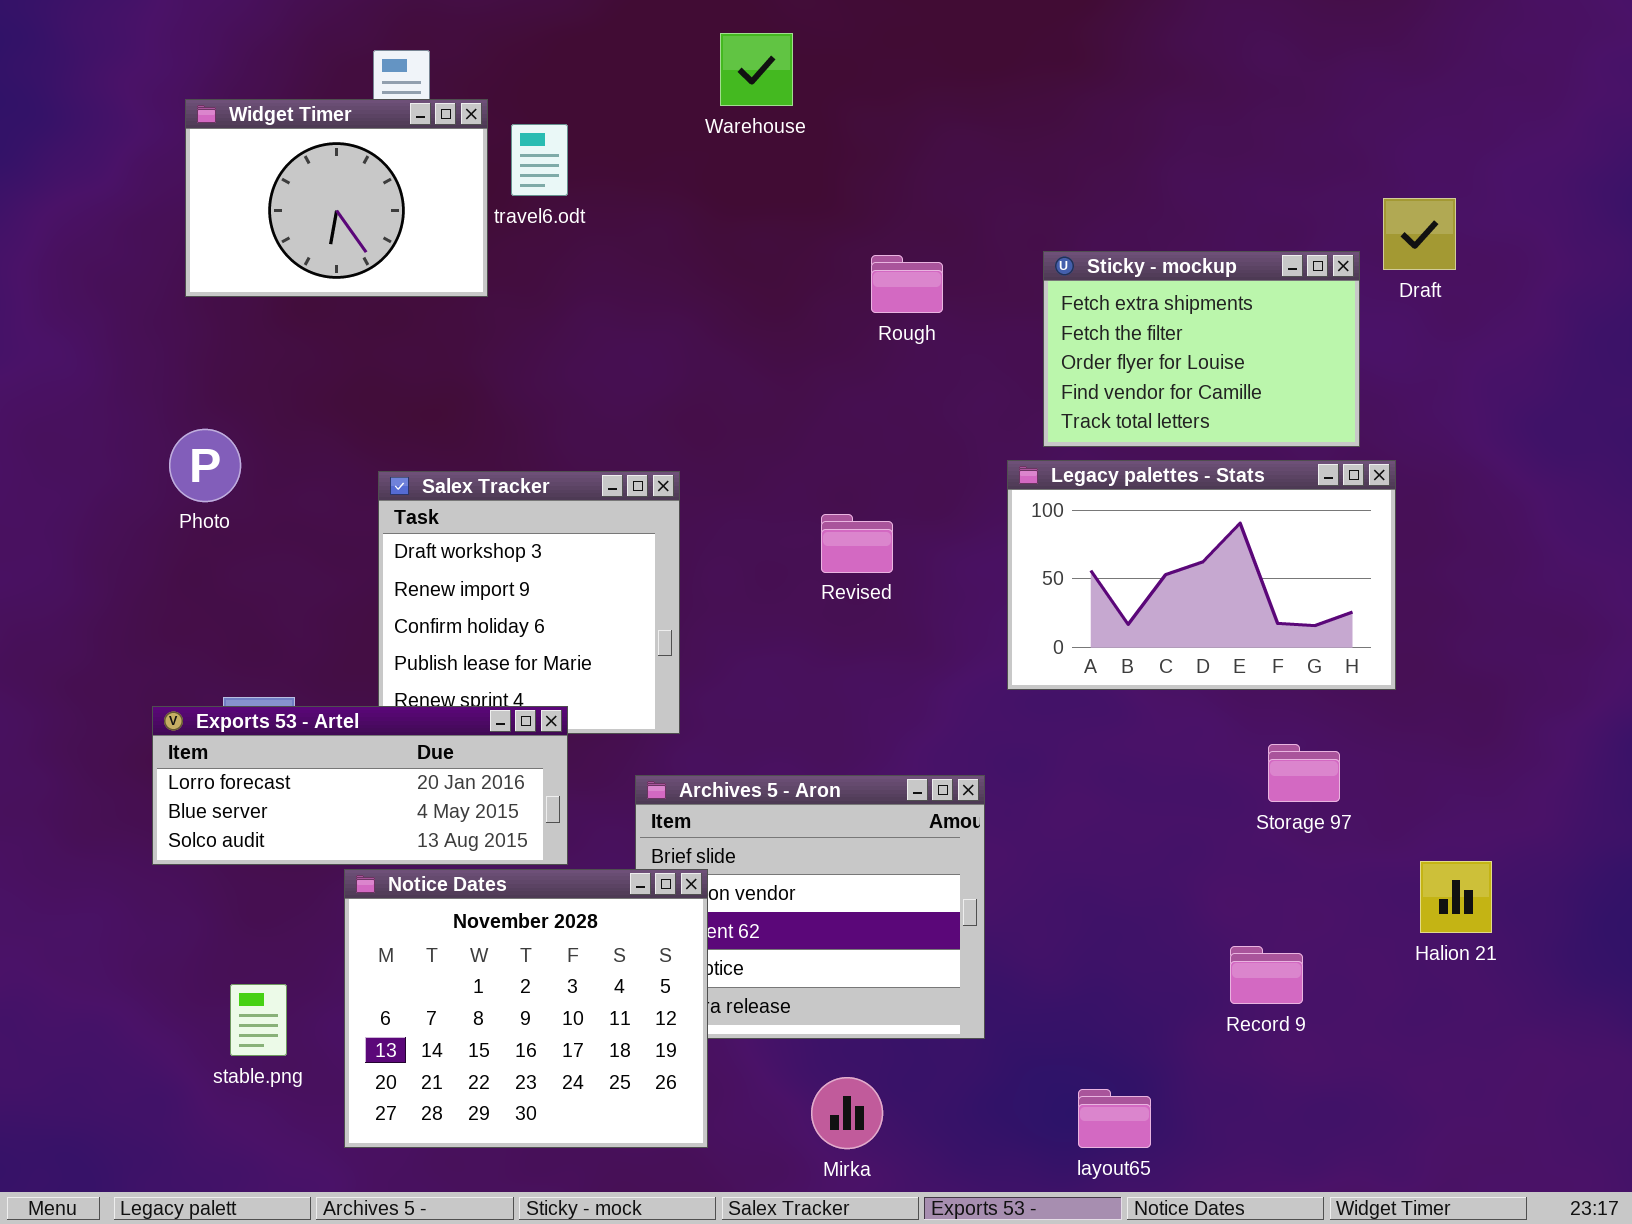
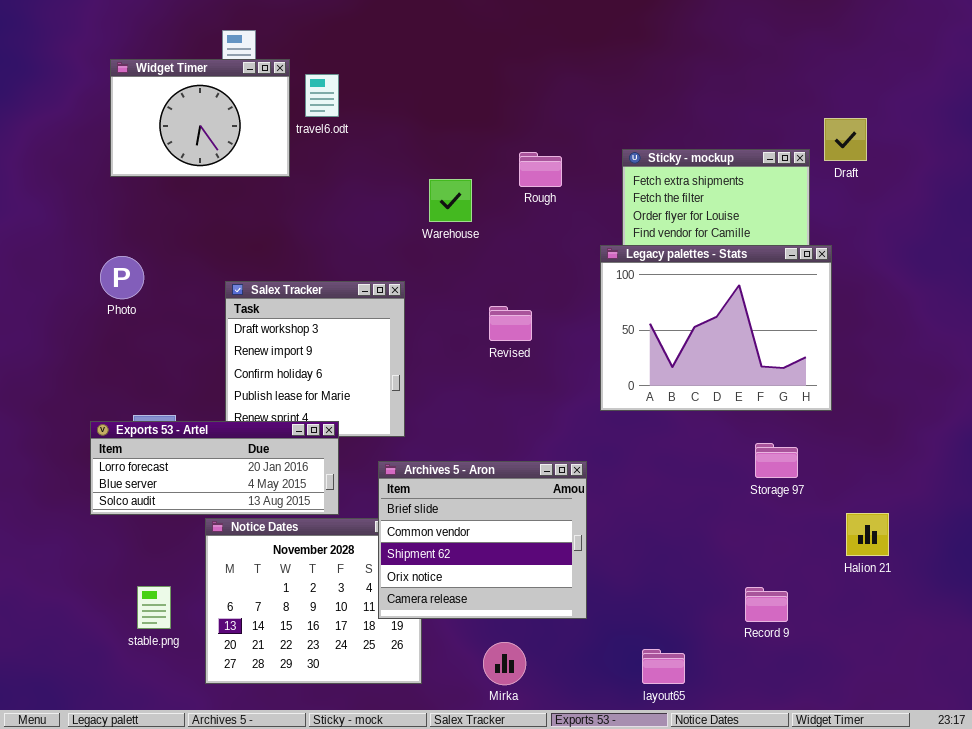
Warehouse: [720,33,793,106] -> [429,179,472,222], moved
Legacy palettes - Stats: [1007,460,1396,690] -> [600,245,832,411], resized
Archives 5 - Aron: [635,775,985,1039] -> [378,461,587,619], raised
Record 9: [1230,946,1303,1004] -> [745,587,788,622], moved

